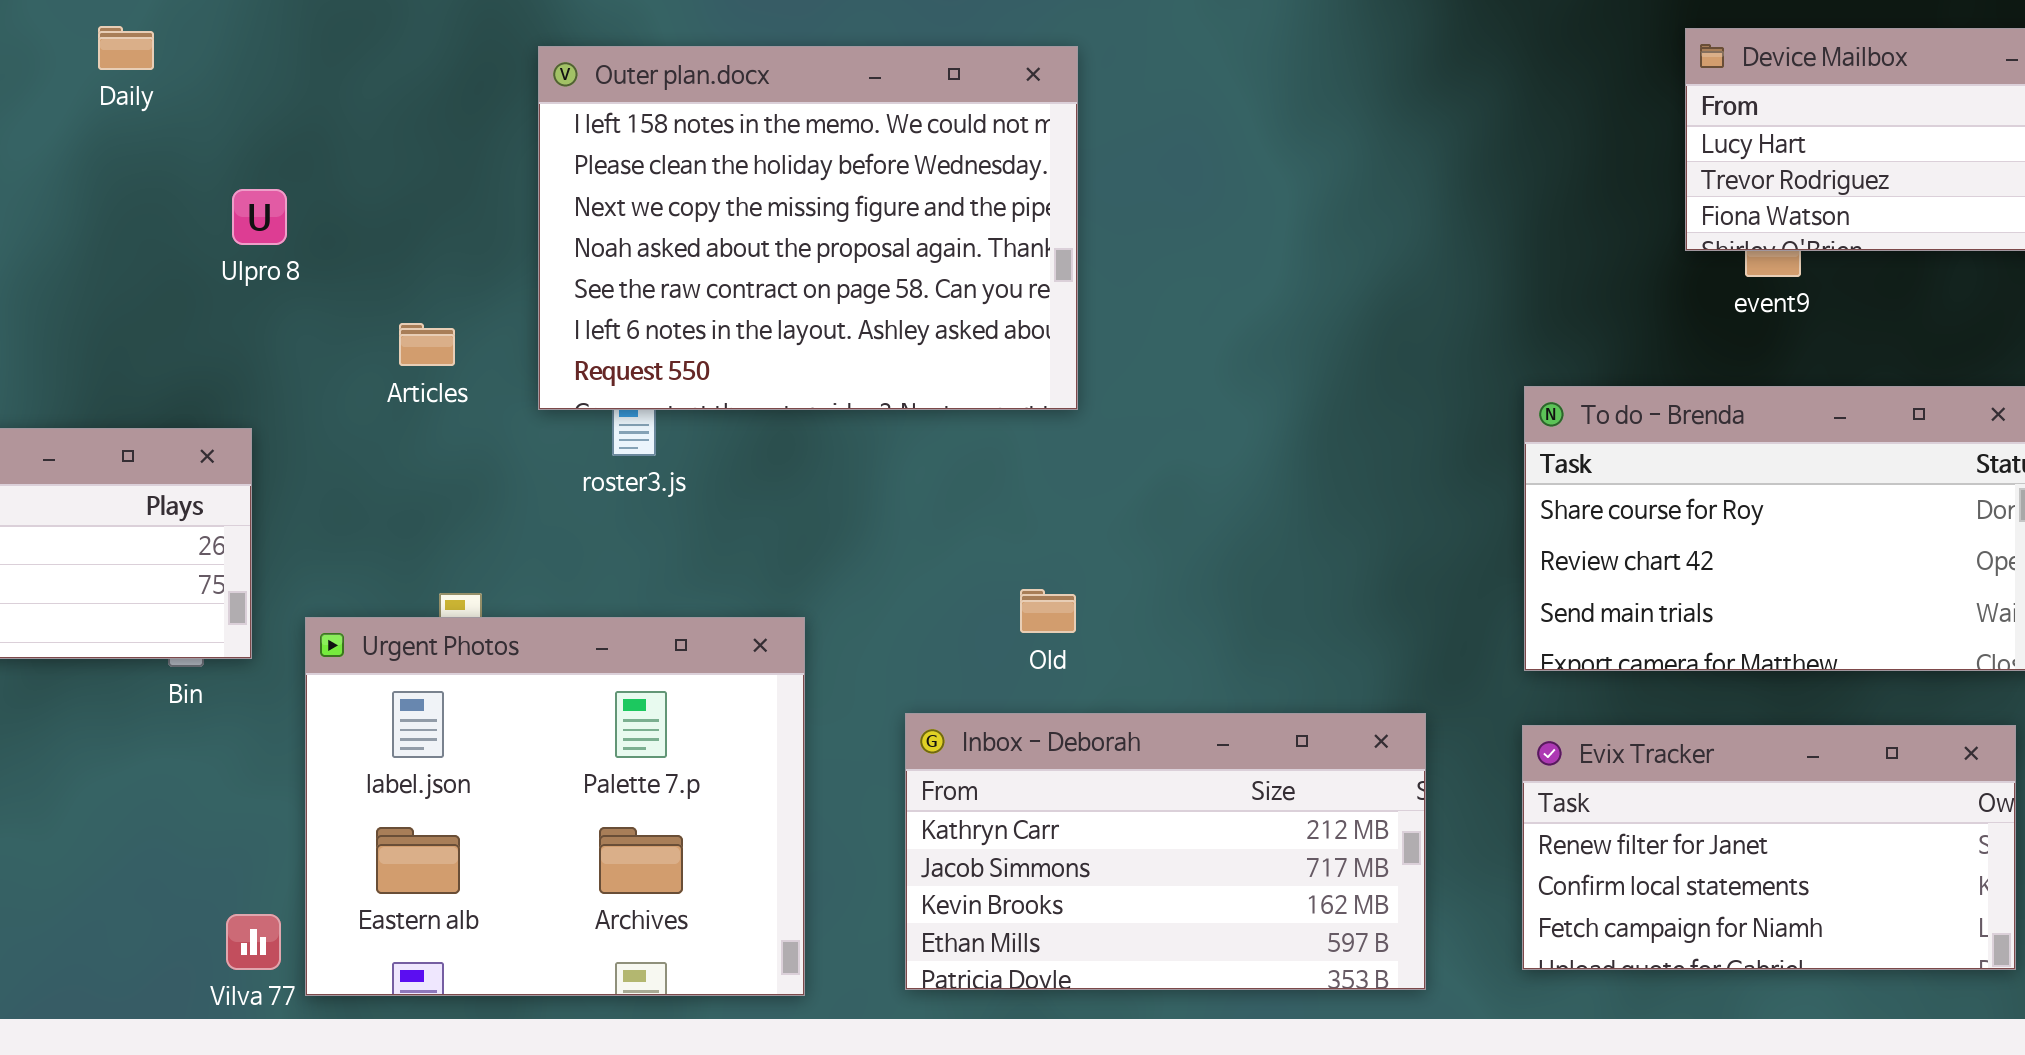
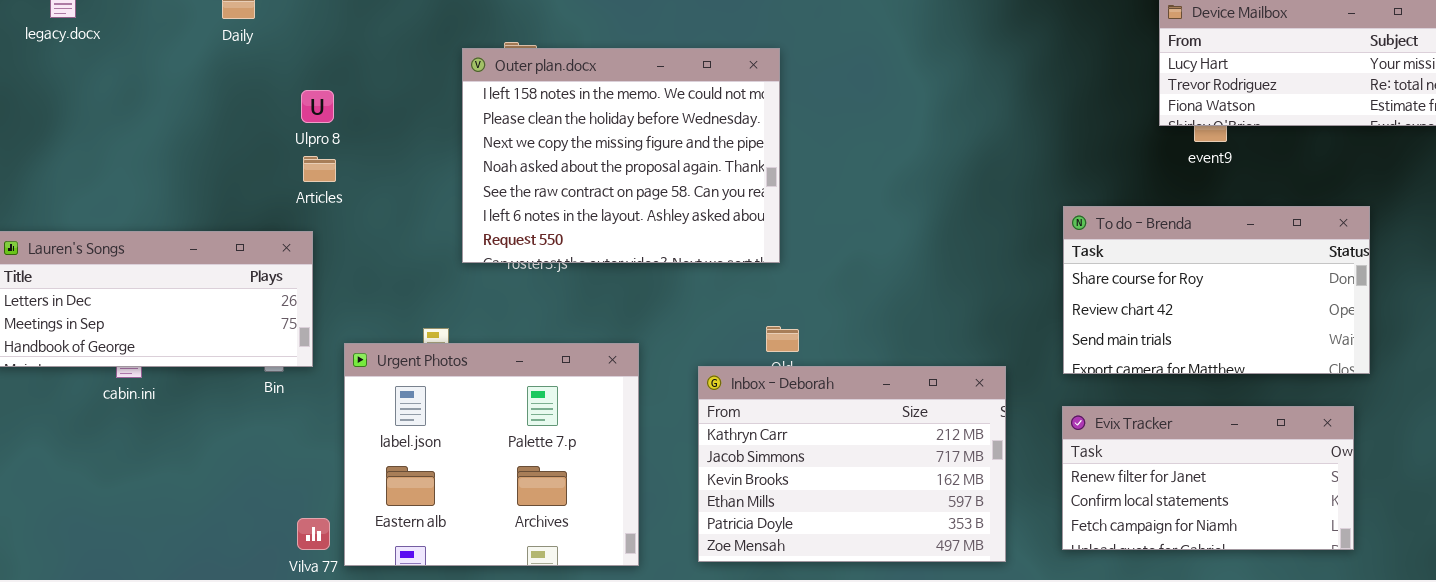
Outer plan.docx: [538,46,1078,410] -> [462,48,780,263], moved
Articles: [399,323,455,366] -> [303,156,336,182], moved
Inbox - Deborah: [905,713,1426,990] -> [698,366,1006,562], resized

